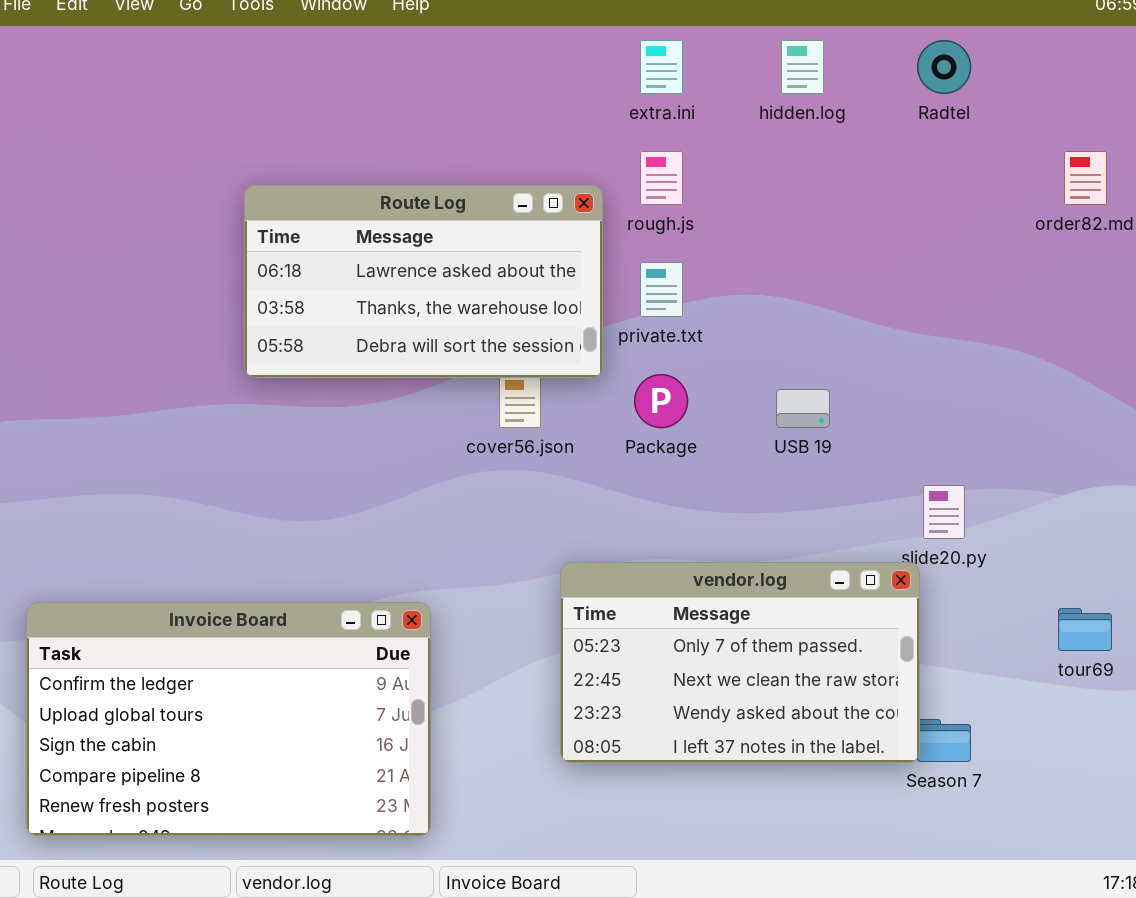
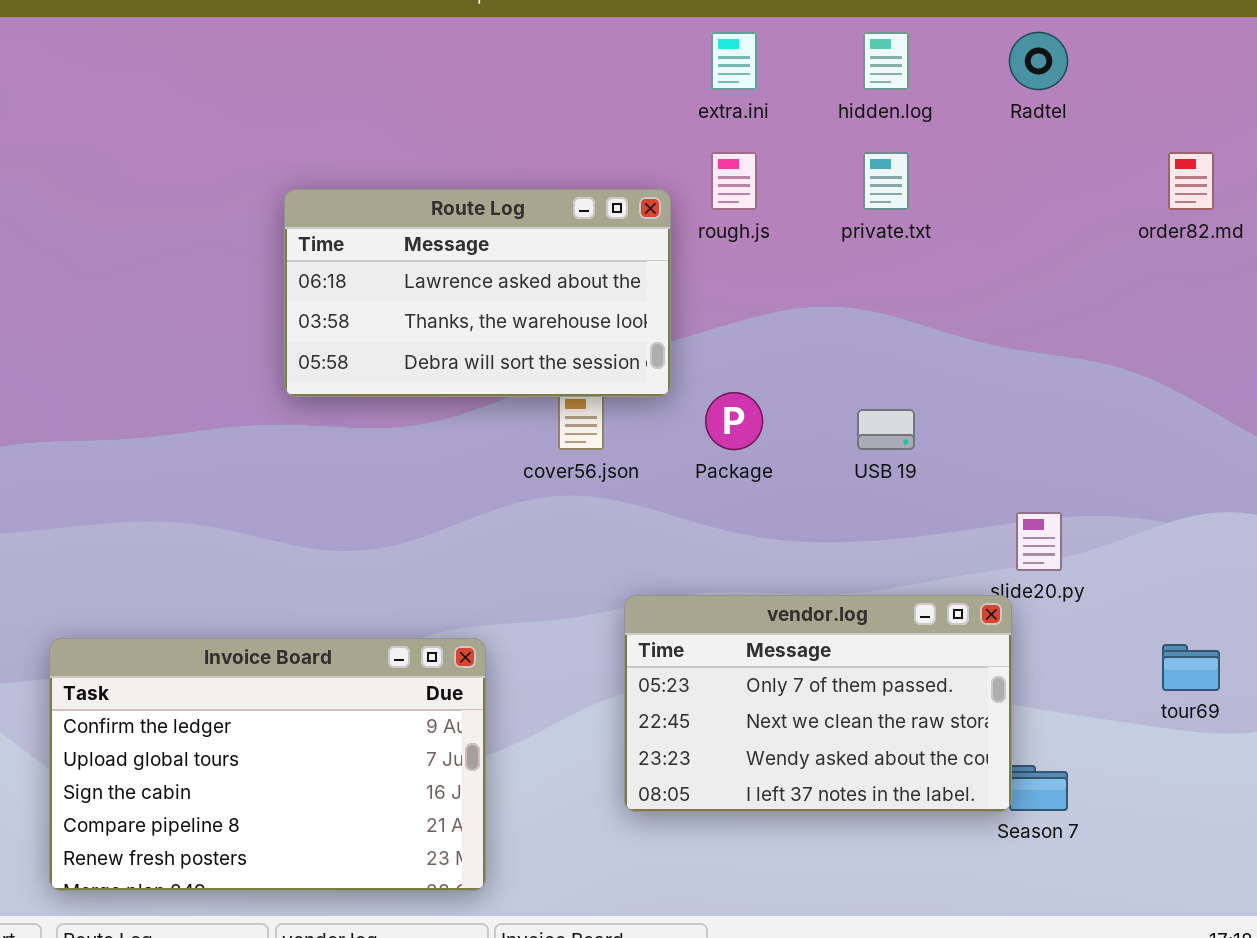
private.txt: [640,262,683,317] -> [863,152,909,210], moved

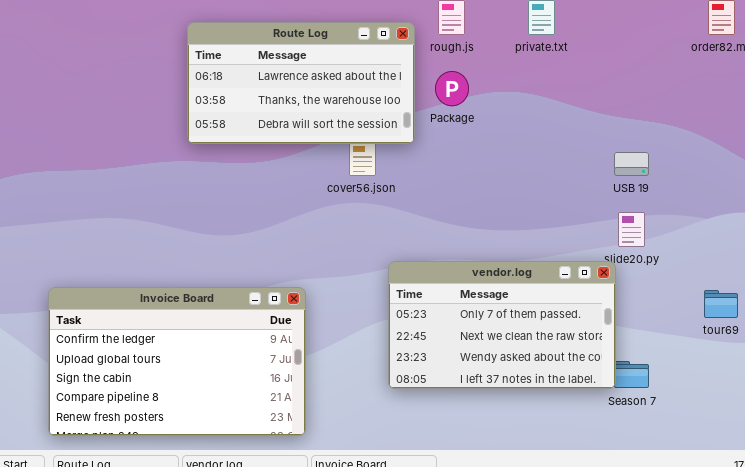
Package: [705,392,763,450] -> [435,71,469,106], moved
USB 19: [857,409,915,450] -> [614,152,649,176], moved

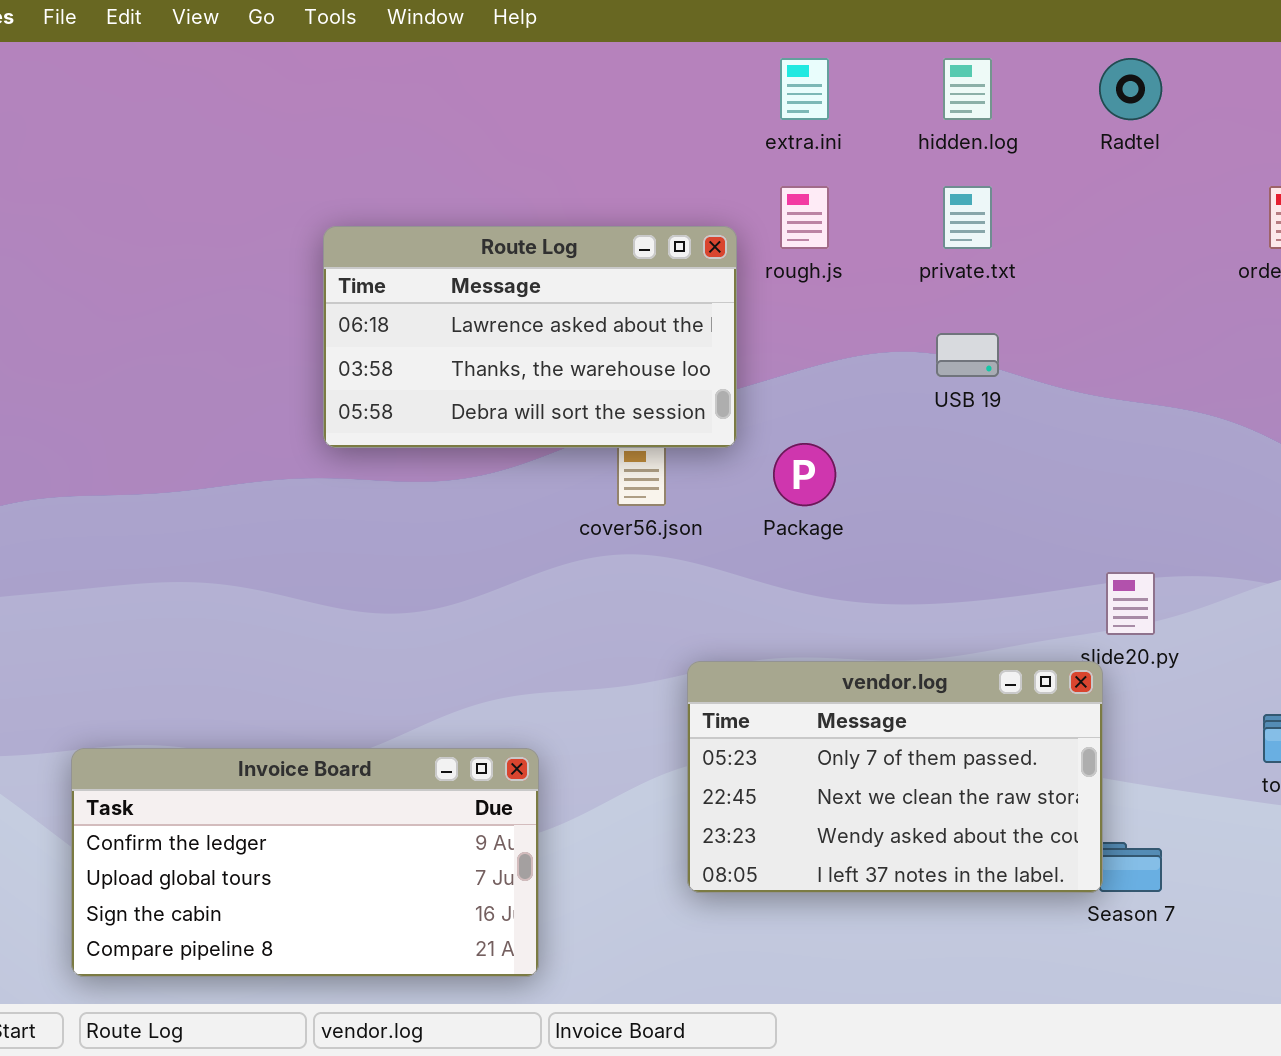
Package: [435,71,469,106] -> [773,443,836,506], moved
USB 19: [614,152,649,176] -> [936,333,999,377], moved
Invoice Board: [48,287,306,436] -> [71,748,539,977], resized

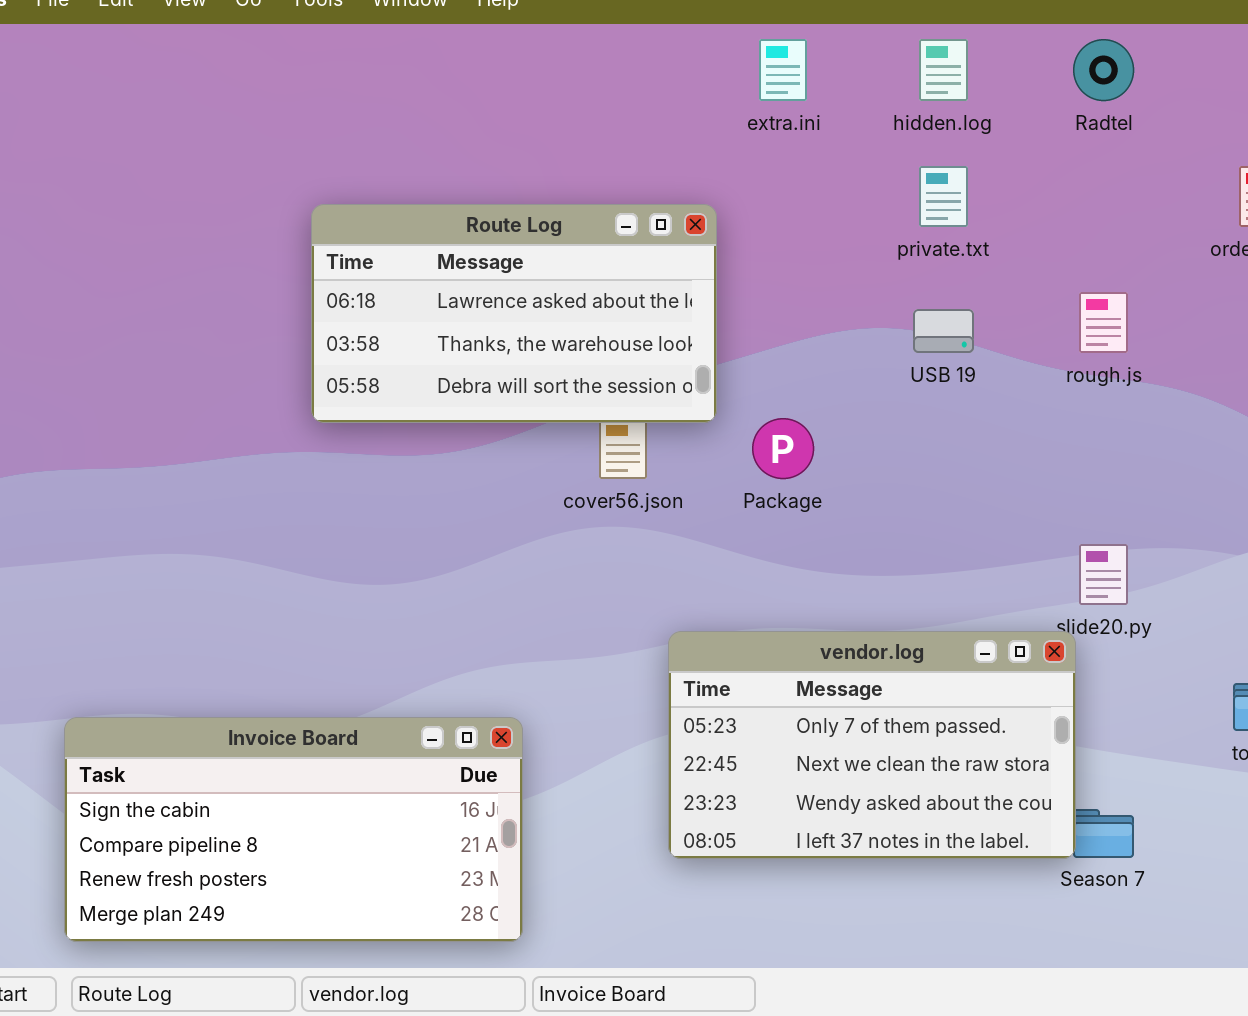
rough.js: [780,186,829,249] -> [1079,292,1128,353], moved
Invoice Board: [71,748,539,977] -> [64,717,523,942], scrolled down 2 rows

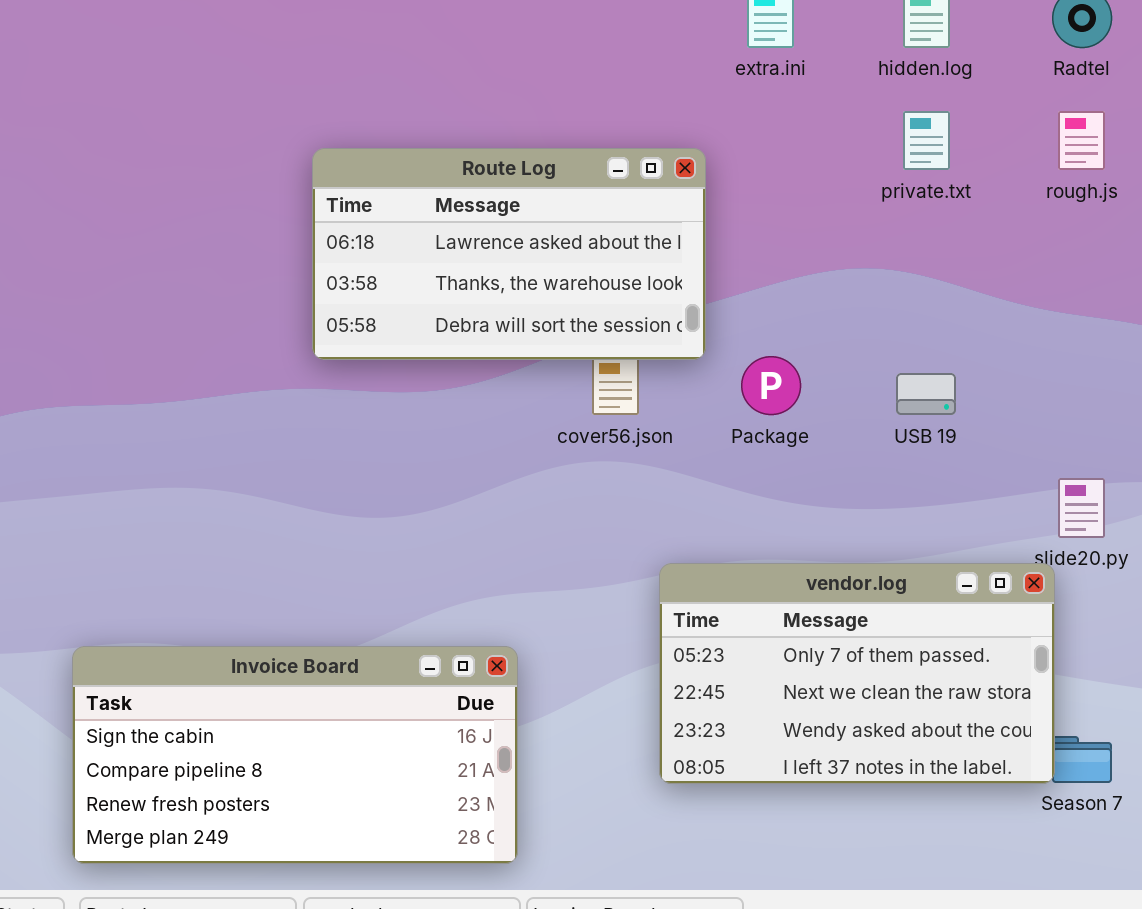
rough.js: [1079,292,1128,353] -> [1058,111,1105,170], moved
USB 19: [913,309,974,353] -> [896,373,956,415], moved

